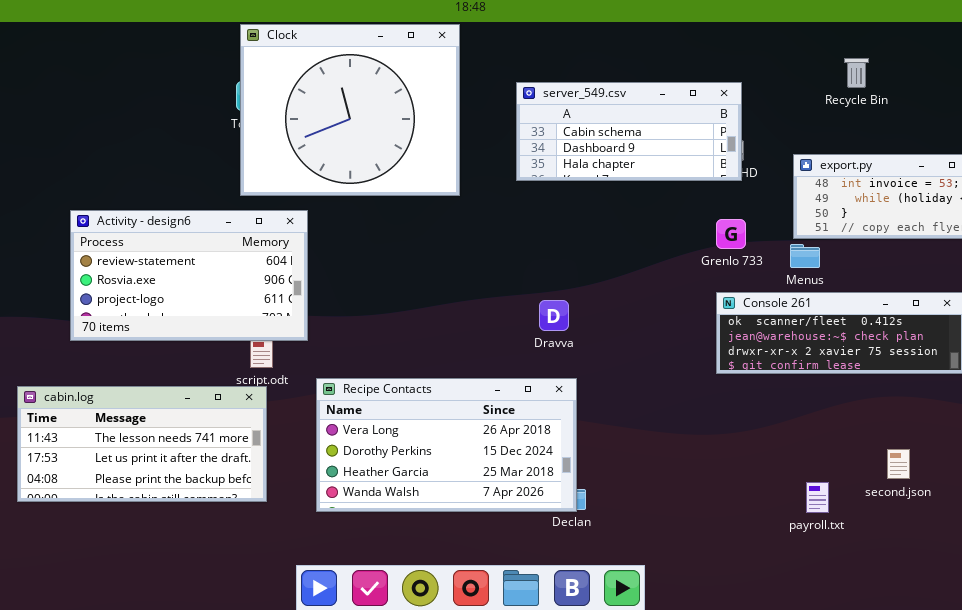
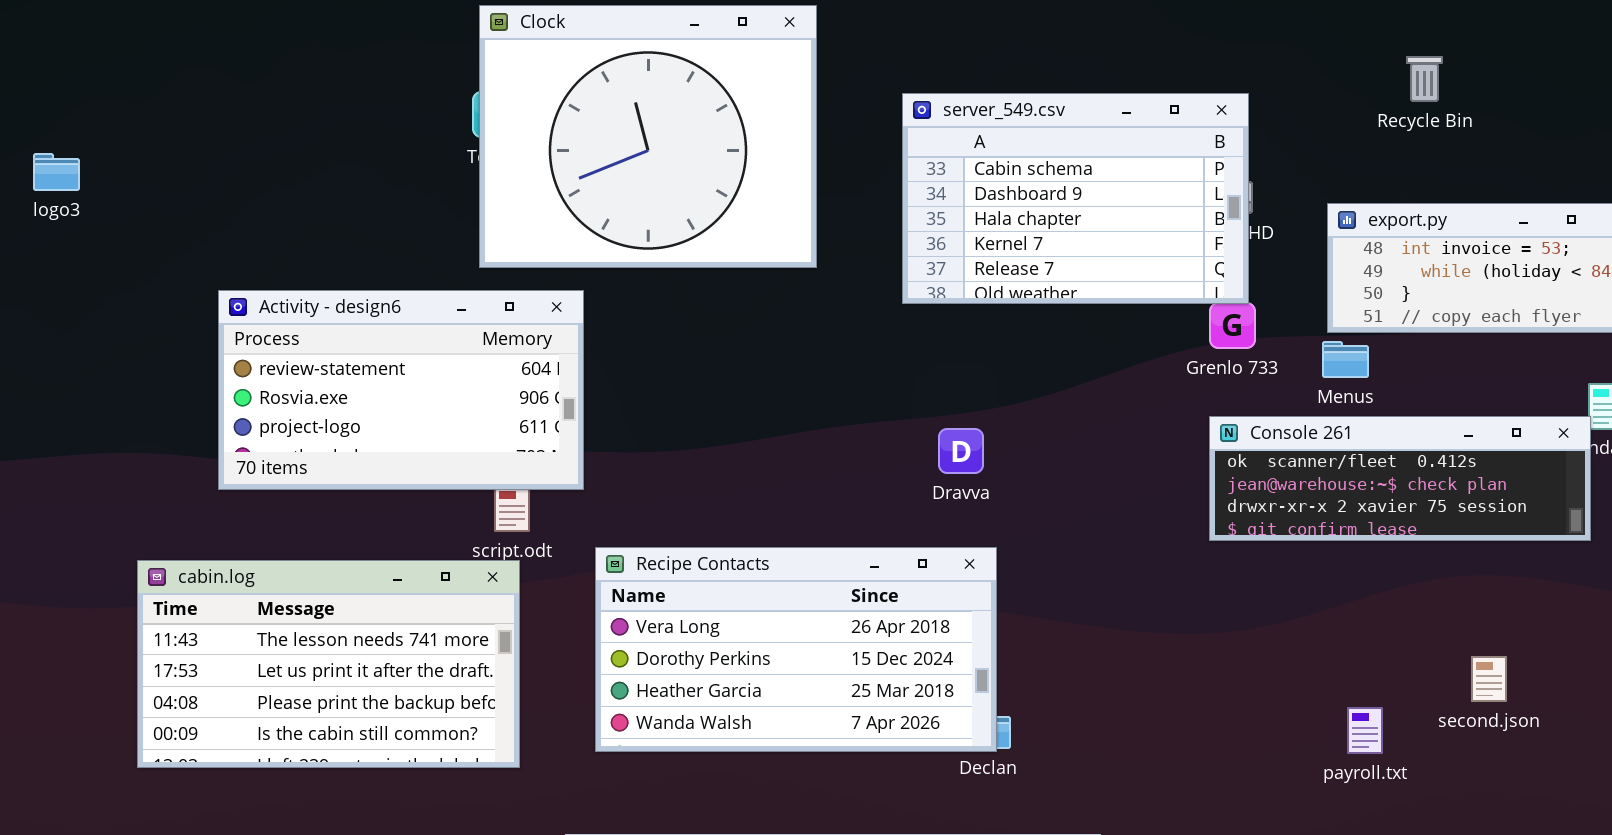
server_549.csv: [516,82,742,181] -> [902,93,1249,304], resized
cabin.log: [17,386,267,502] -> [137,560,520,768], resized

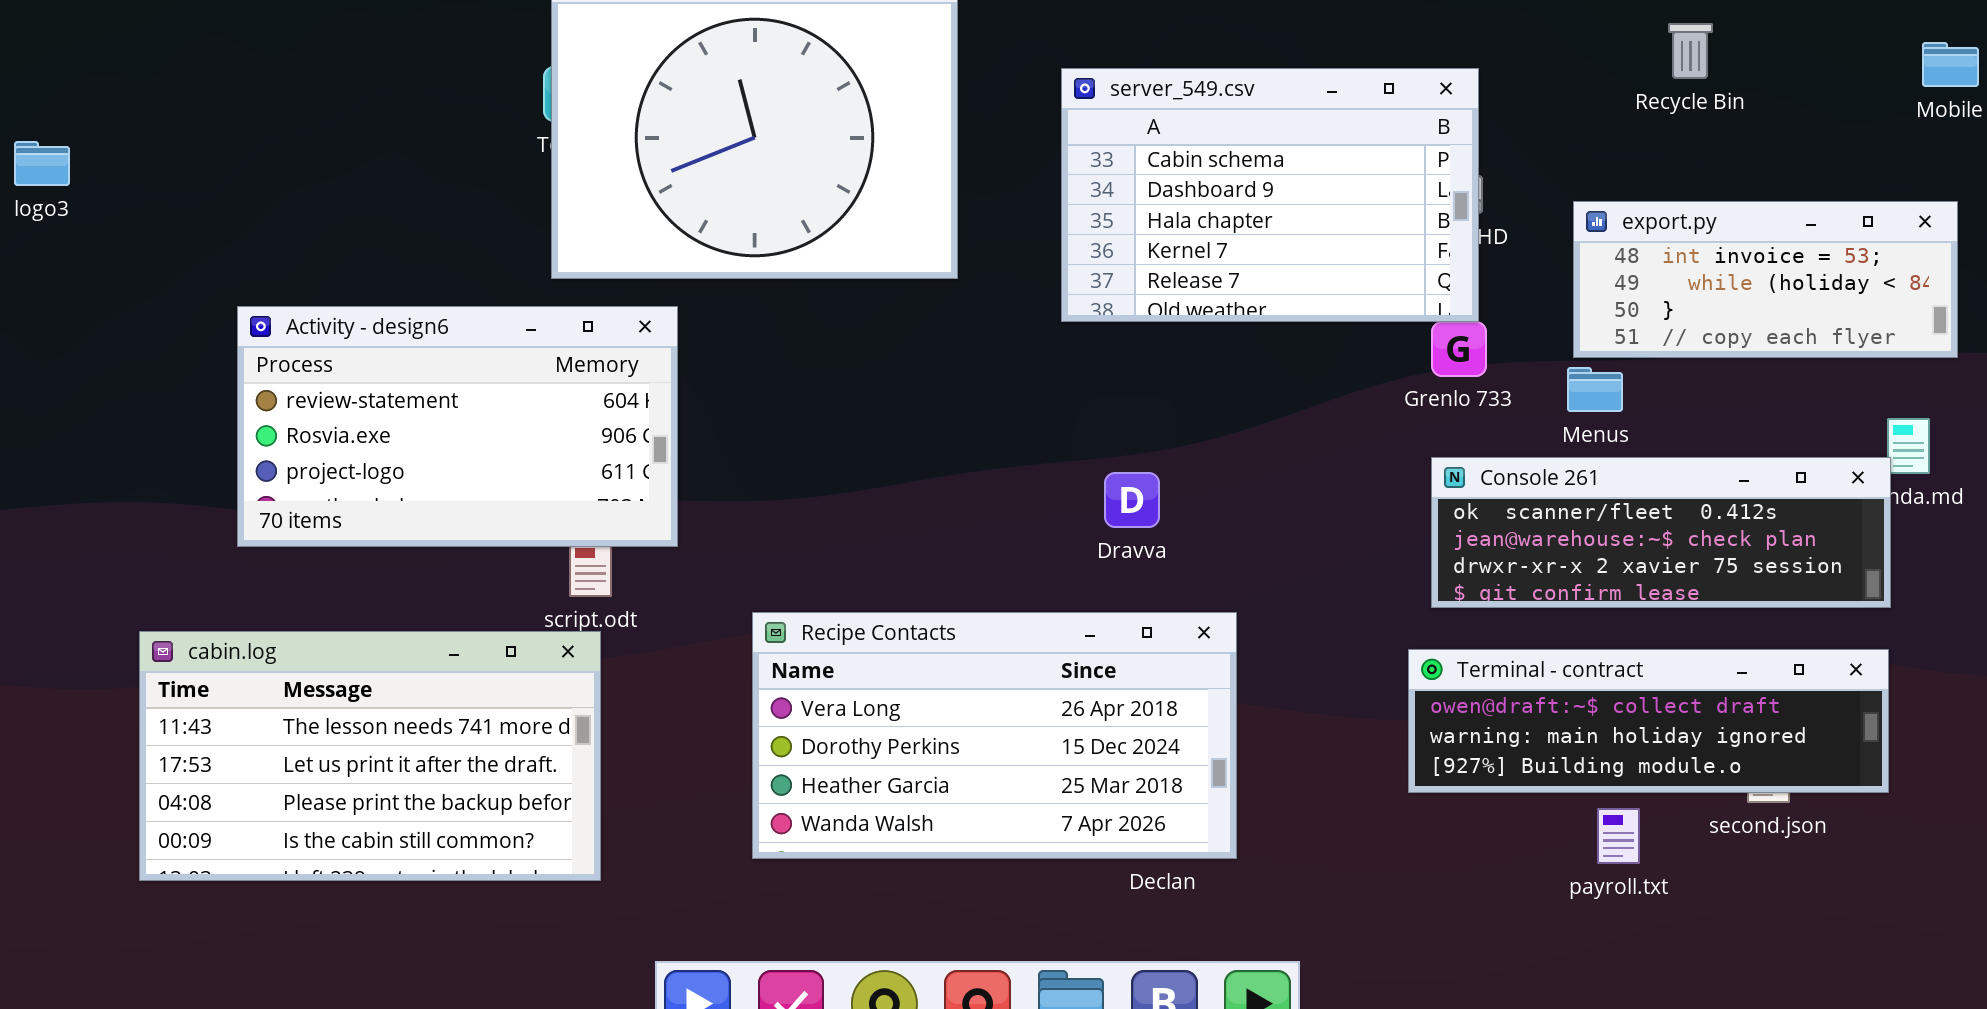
Recipe Contacts: [595,547,997,752] -> [752,612,1237,859], moved
Terminal - contract: none -> [1408,649,1889,793], opened

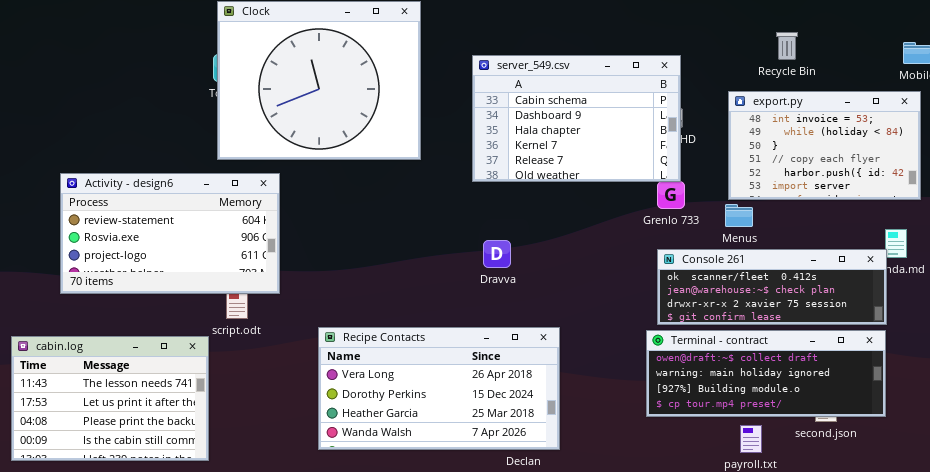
export.py: [1573,201,1958,358] -> [728,91,921,200], resized
Dravva: [1104,472,1160,528] -> [483,240,511,268], moved
cabin.log: [139,631,601,881] -> [11,336,209,461], resized
Terminal - contract: [1408,649,1889,793] -> [646,330,886,417], resized

